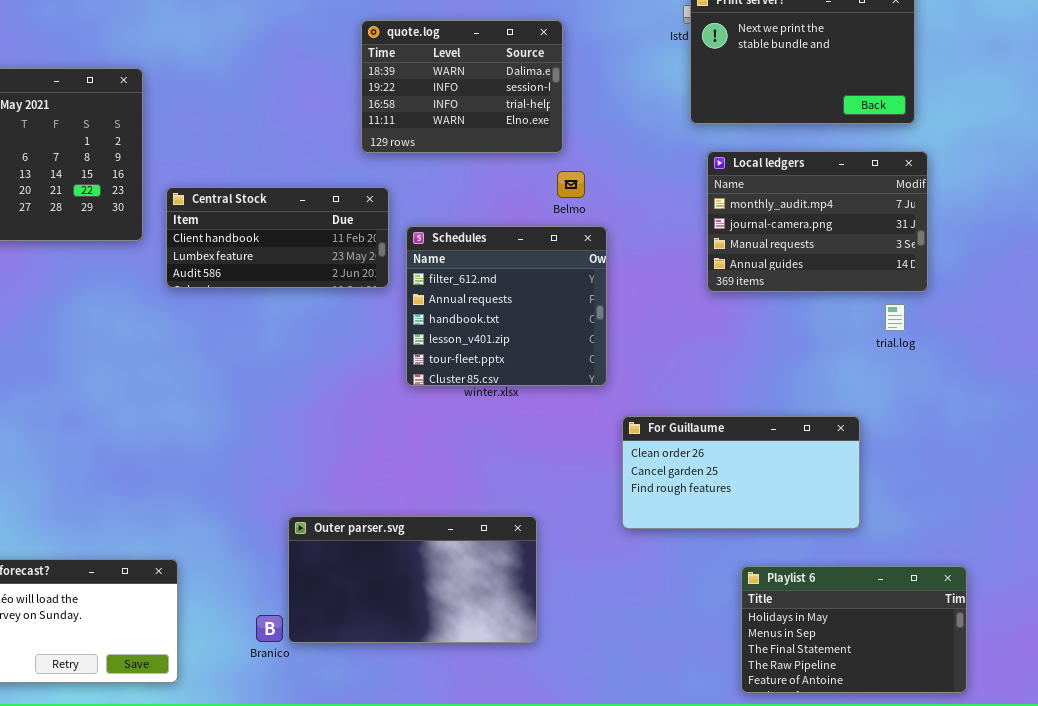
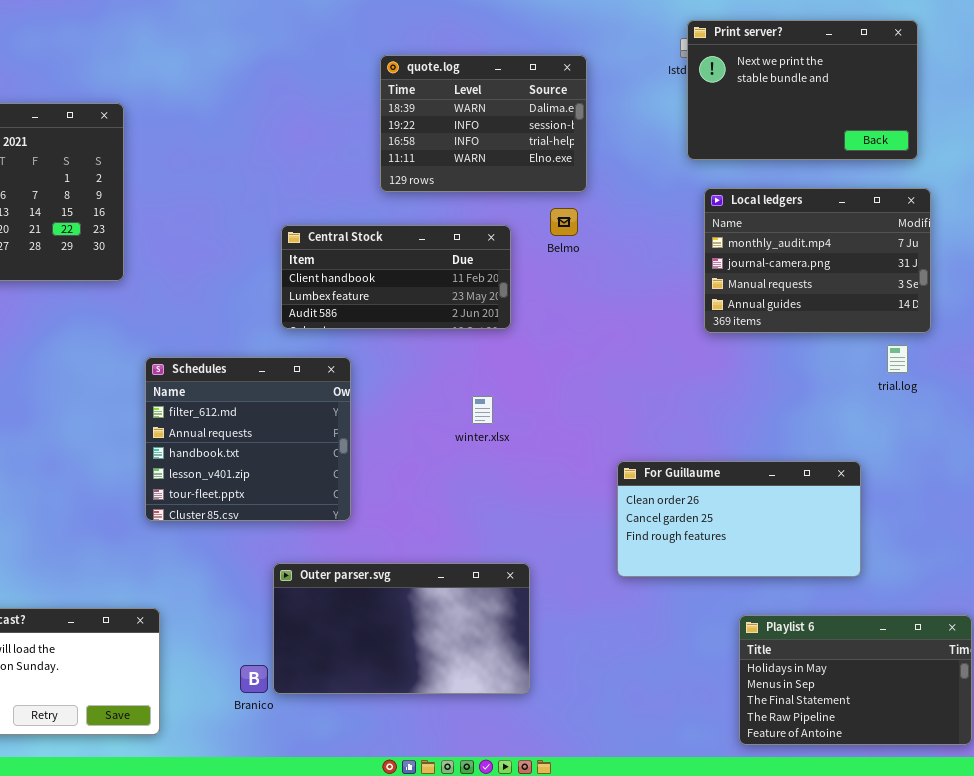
quote.log: [361,20,563,153] -> [380,55,587,192], moved
Central Stock: [166,187,389,288] -> [281,225,511,329], moved
Schedules: [406,226,607,386] -> [145,357,351,521], moved

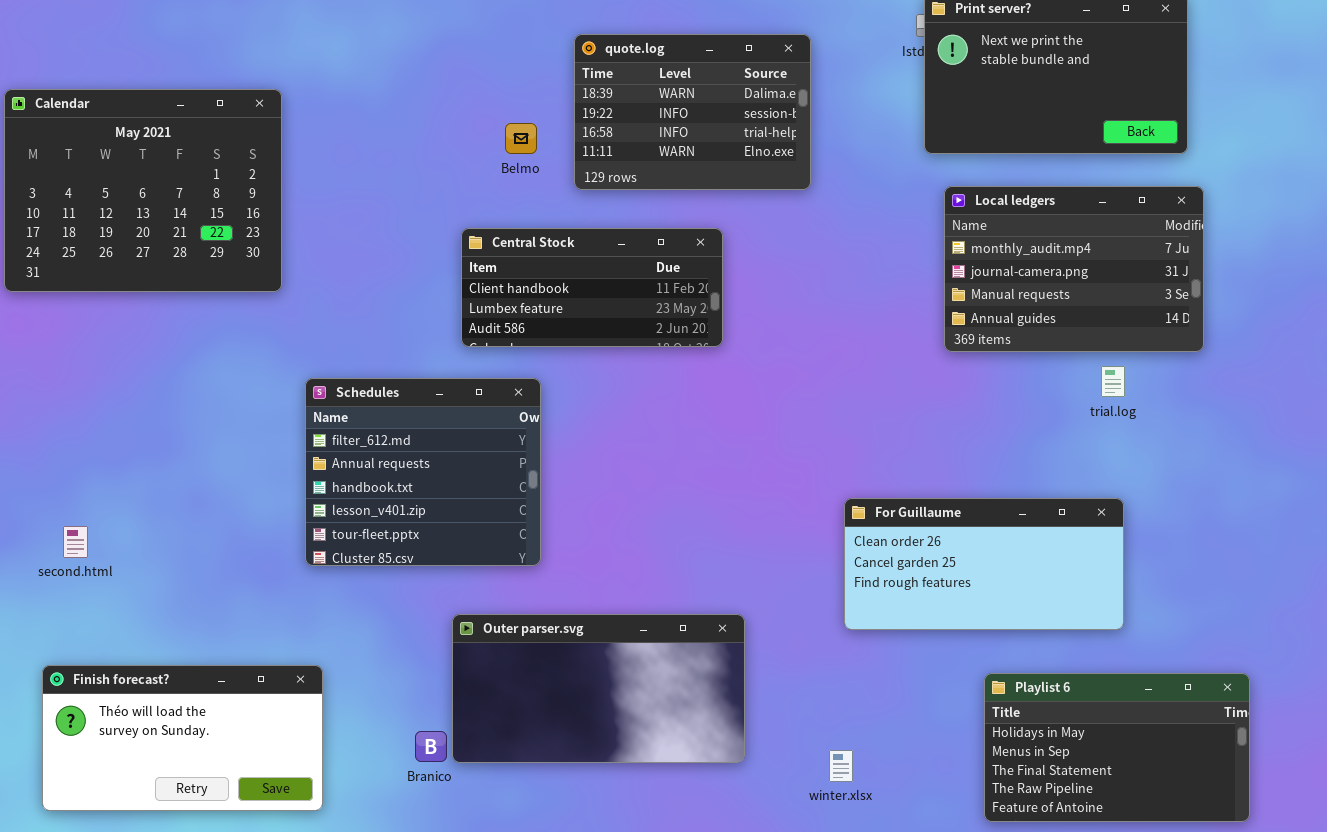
Belmo: [550,208,578,236] -> [505,123,537,154], moved
trial.log: [887,345,908,373] -> [1101,366,1125,397], moved
winter.xlsx: [472,396,493,424] -> [829,750,853,782], moved

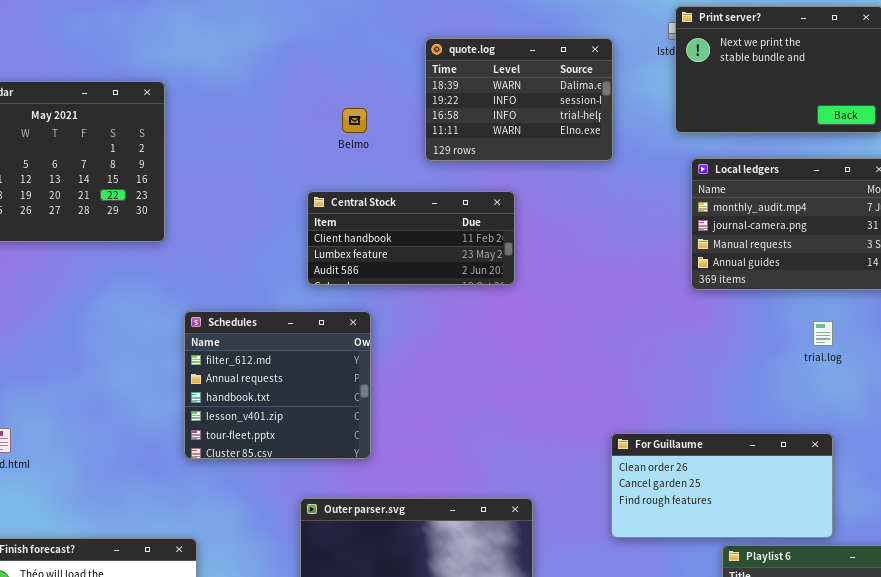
quote.log: [574,34,811,190] -> [425,38,613,161], moved
trial.log: [1101,366,1125,397] -> [813,321,833,346], moved
For Guillaume: [844,498,1124,630] -> [611,433,833,538], moved

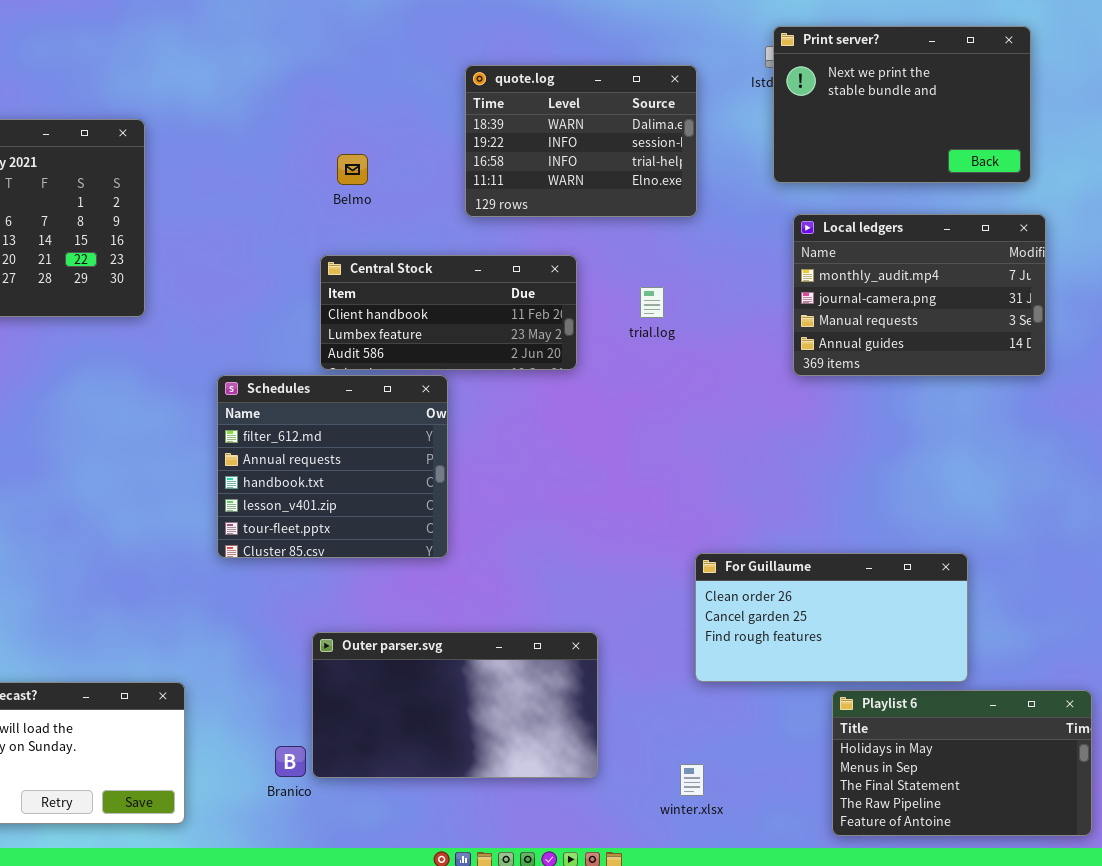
Belmo: [342,108,367,133] -> [337,154,368,185], moved
Schedules: [184,311,371,459] -> [217,375,448,558], moved
trial.log: [813,321,833,346] -> [640,287,664,318], moved

